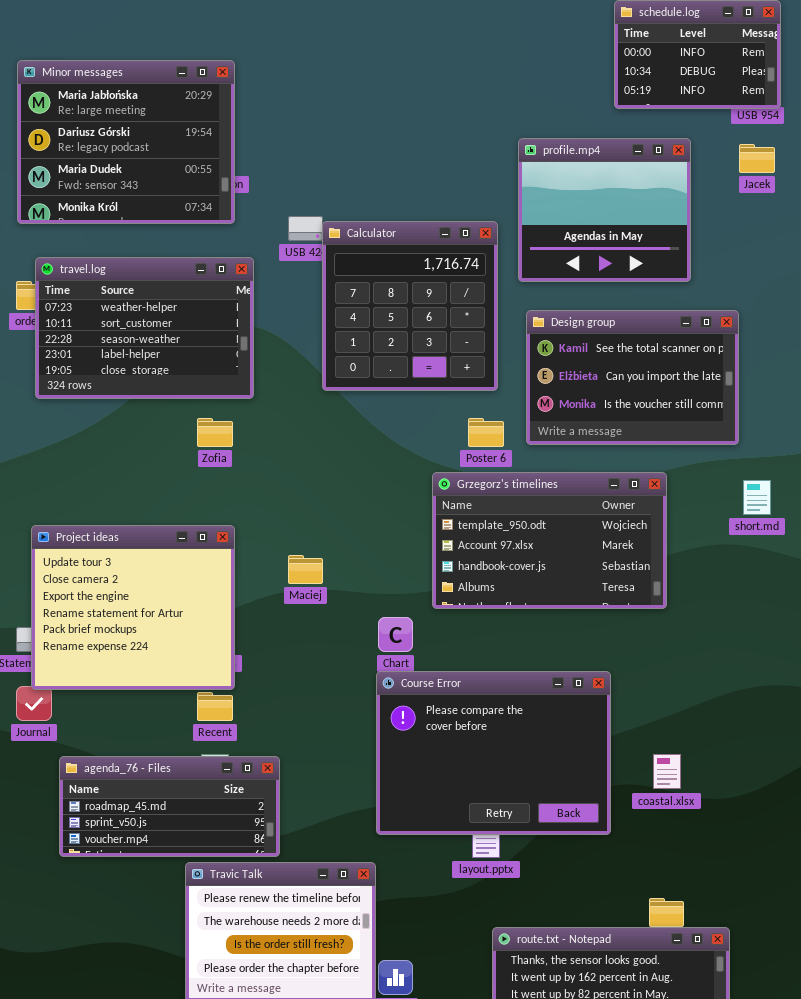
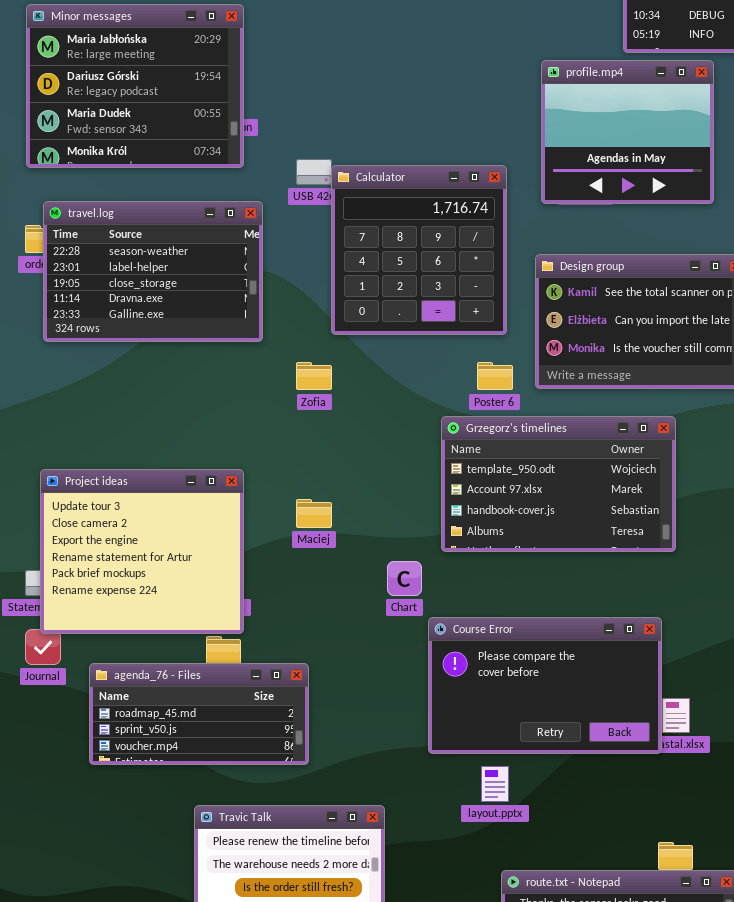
profile.mp4: [518,138,691,282] -> [541,60,714,204], moved
travel.log: [35,257,254,399] -> [43,201,263,342], scrolled down 2 rows
Zofia: [197,418,233,447] -> [296,362,332,390], moved
Course Error: [376,671,611,835] -> [428,617,662,754], moved, resized
agenda_76 - Files: [59,756,280,857] -> [89,663,309,765], moved

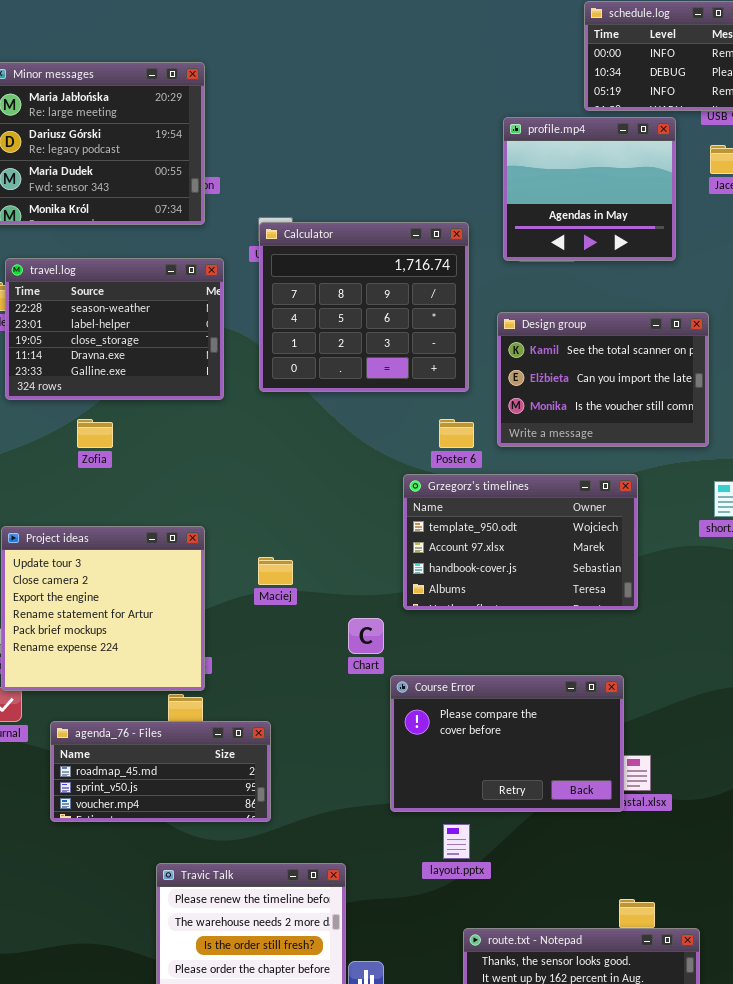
Calculator: [331,165,507,335] -> [259,222,469,392], resized
Zofia: [296,362,332,390] -> [77,419,113,448], moved

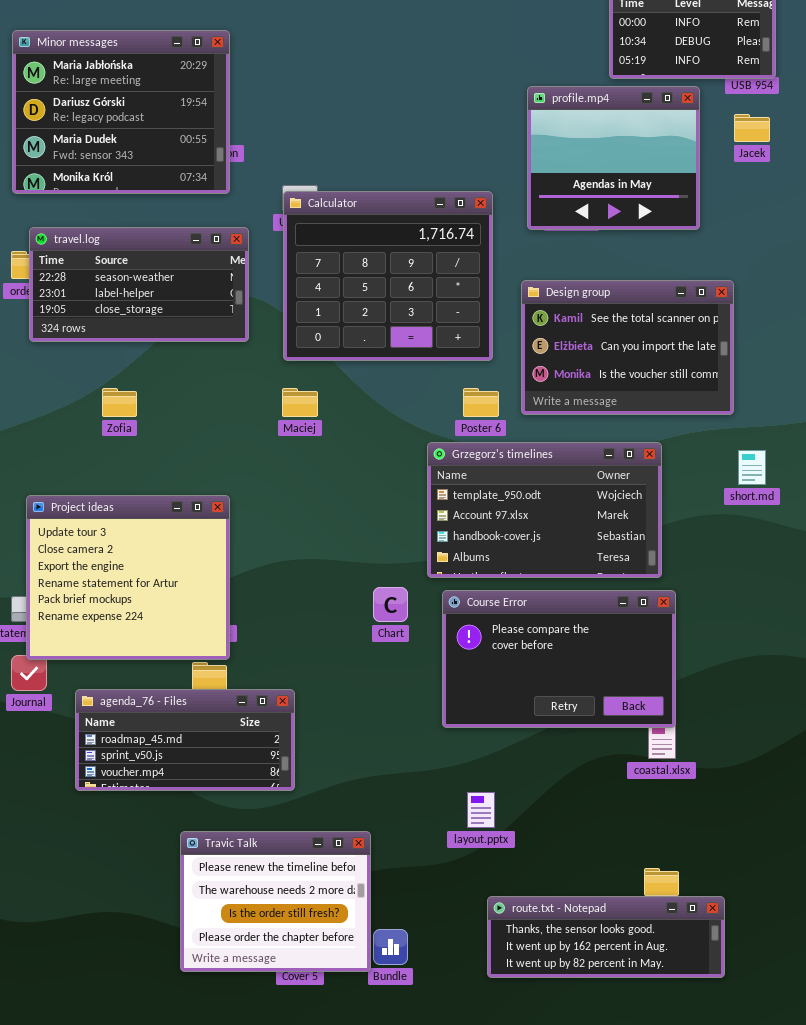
travel.log: [5,258,224,400] -> [29,227,249,342], resized
Maciej: [258,557,293,585] -> [282,388,318,417], moved
Course Error: [390,675,624,812] -> [442,590,676,728], moved

